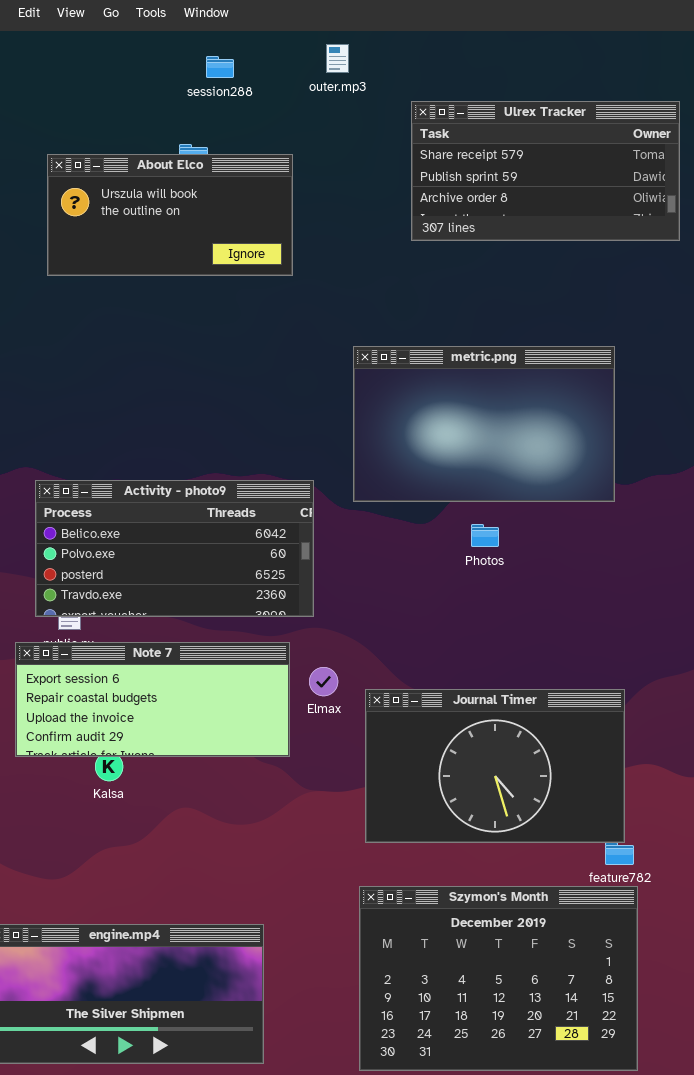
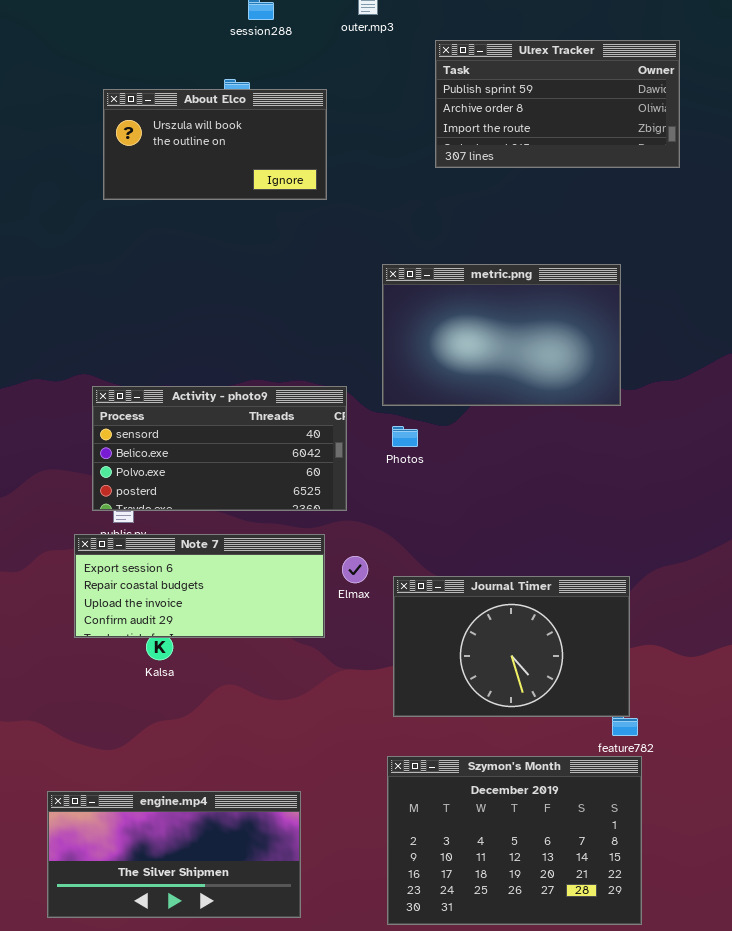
Ulrex Tracker: [411,101,680,241] -> [435,40,680,168], scrolled down 1 row
Activity - photo9: [35,480,314,617] -> [92,386,347,511], scrolled up 1 row
Photos: [471,524,499,547] -> [392,426,418,447], moved

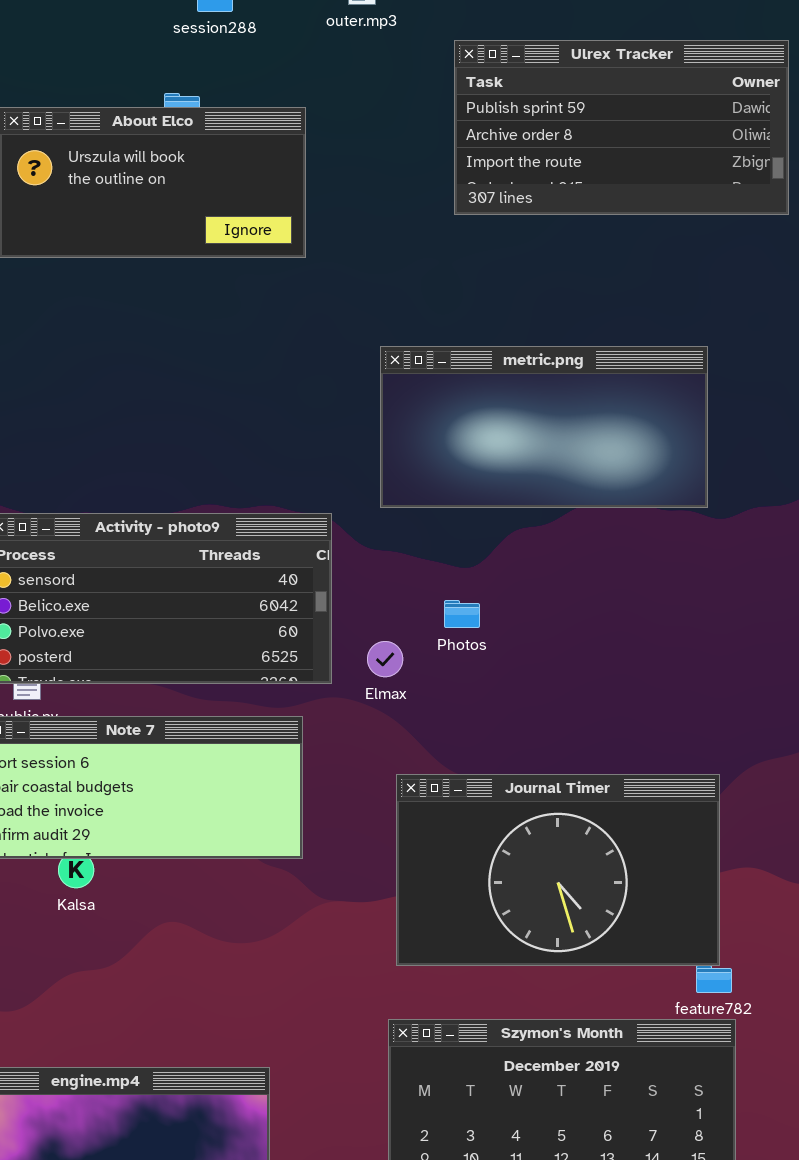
metric.png: [382,264,621,406] -> [380,346,708,508], resized
Photos: [392,426,418,447] -> [444,600,480,628], moved
Elmax: [342,556,368,583] -> [367,641,403,677], moved

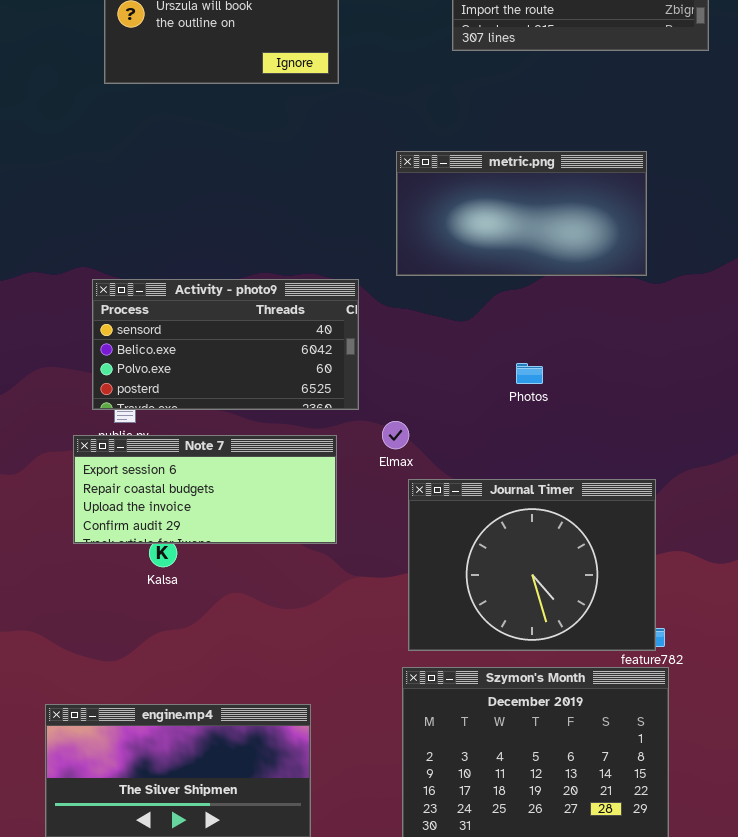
Photos: [444,600,480,628] -> [516,363,543,384], moved
Elmax: [367,641,403,677] -> [382,421,409,449], moved
Journal Timer: [396,774,720,966] -> [408,479,656,651], resized

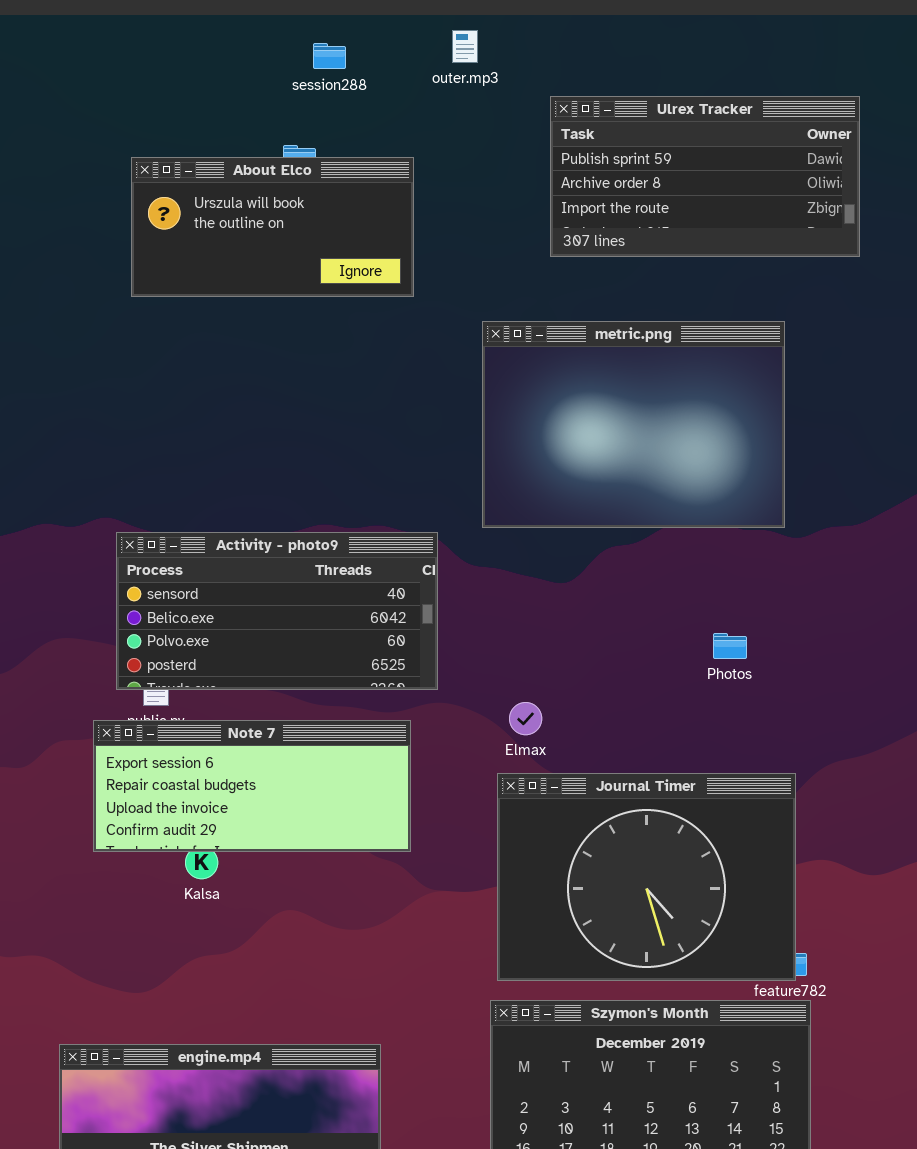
metric.png: [396,151,647,276] -> [482,321,785,528], resized
Photos: [516,363,543,384] -> [713,633,747,659], moved
Elmax: [382,421,409,449] -> [509,702,542,735], moved

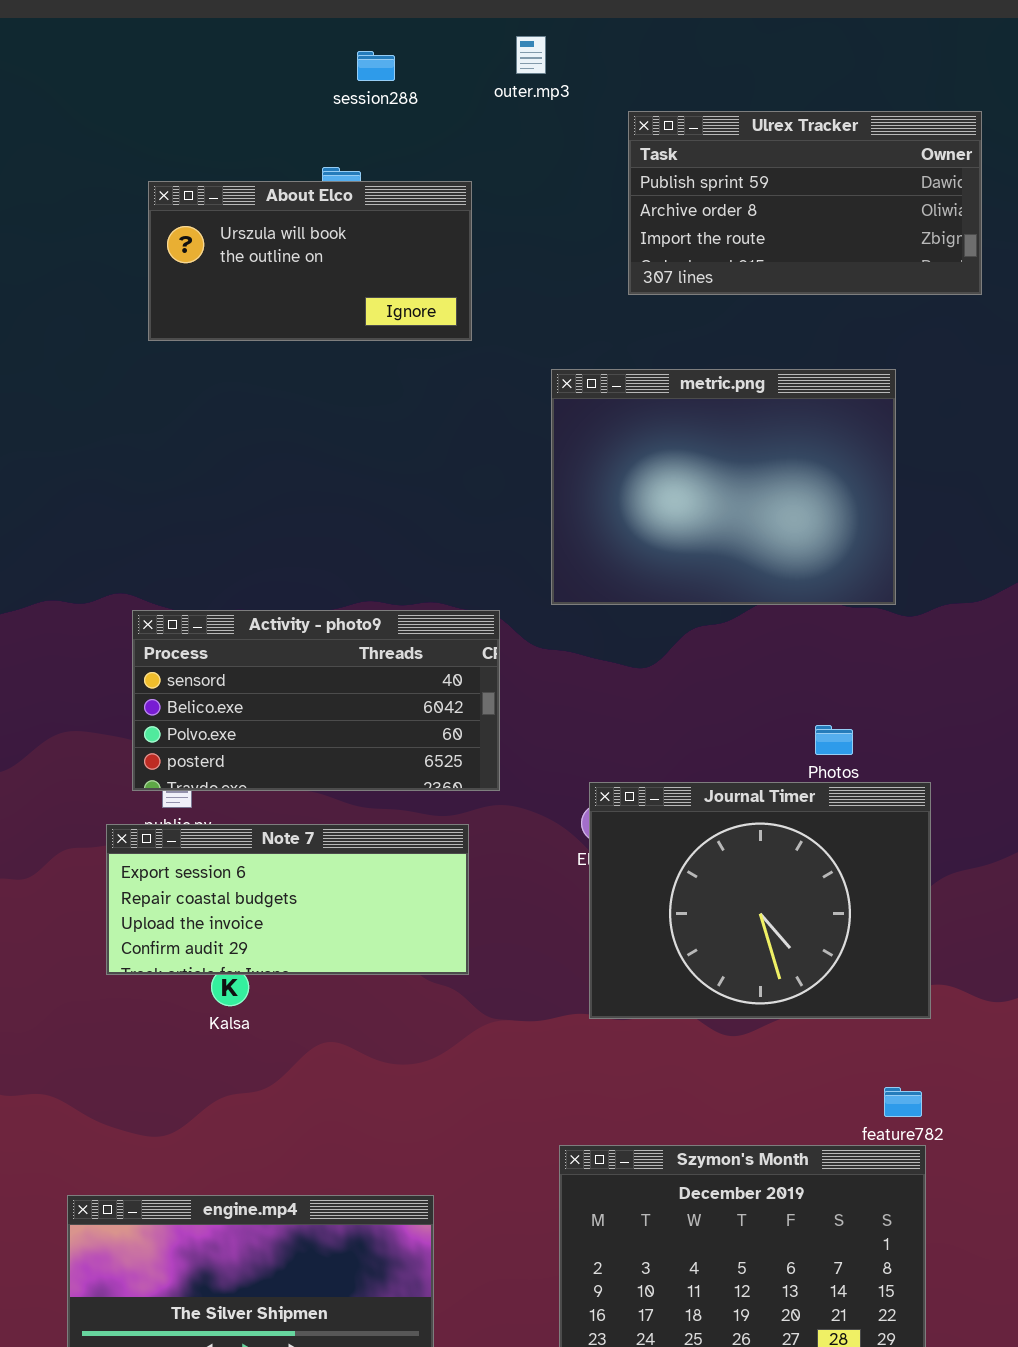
Journal Timer: [497,773,796,981] -> [589,782,931,1019], moved

